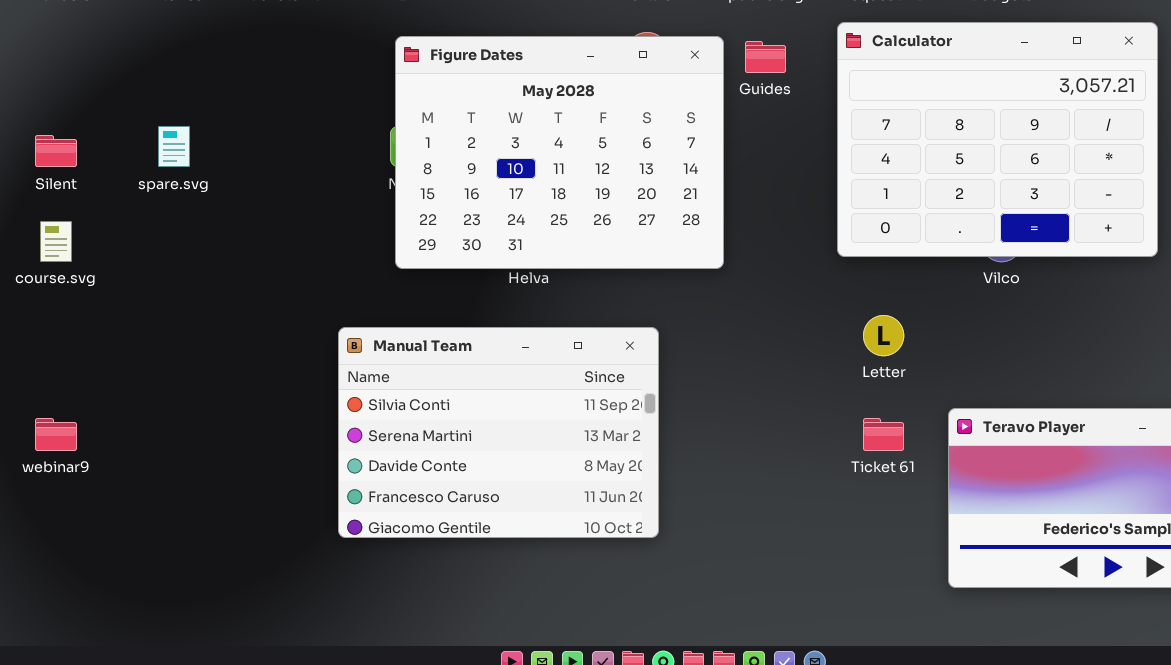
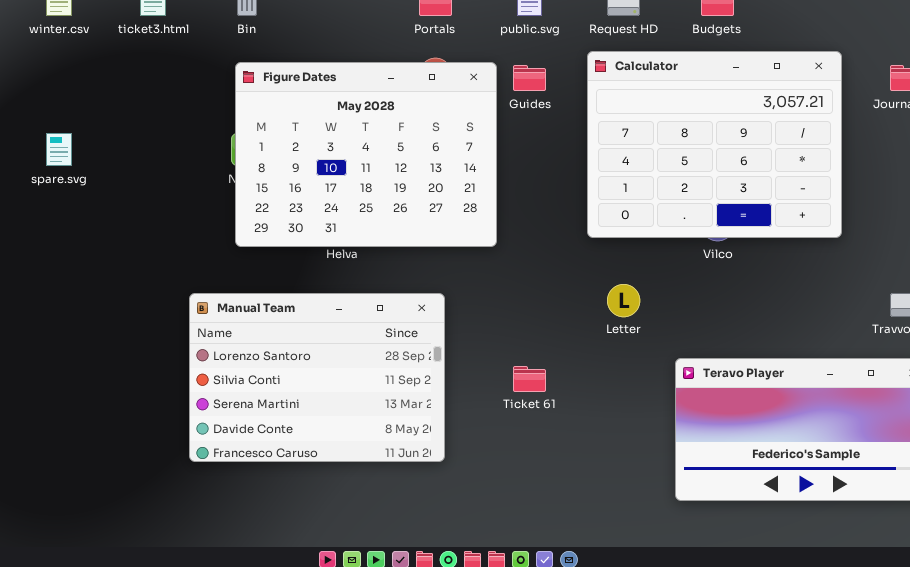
Manual Team: [338,327,659,538] -> [189,293,445,462], scrolled up 1 row
Ticket 61: [863,418,904,451] -> [513,366,546,392], moved

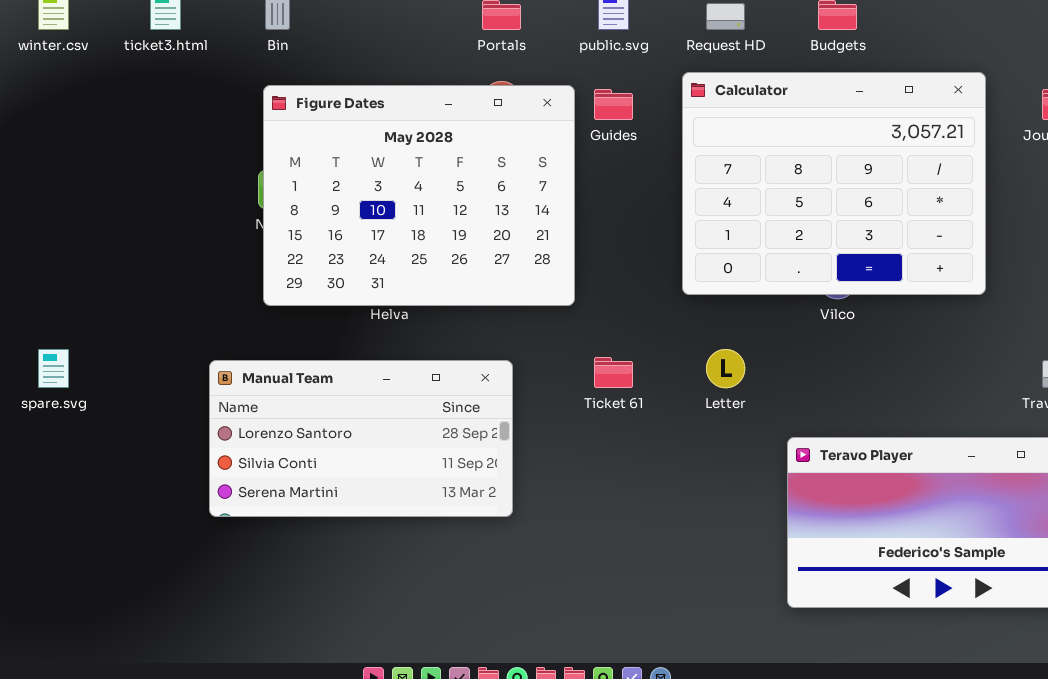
spare.svg: [46,133,72,166] -> [38,349,69,388], moved
Manual Team: [189,293,445,462] -> [209,360,513,517], resized
Ticket 61: [513,366,546,392] -> [594,357,633,388], moved

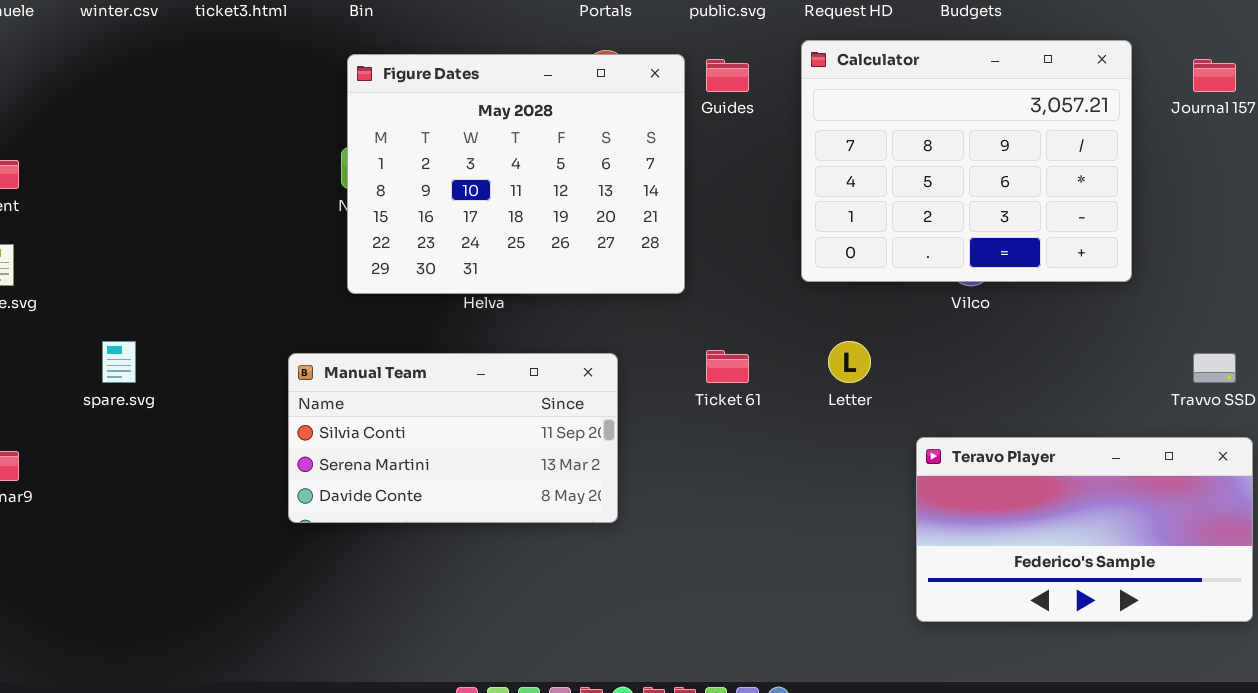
Manual Team: [209,360,513,517] -> [288,353,618,523], scrolled down 1 row

